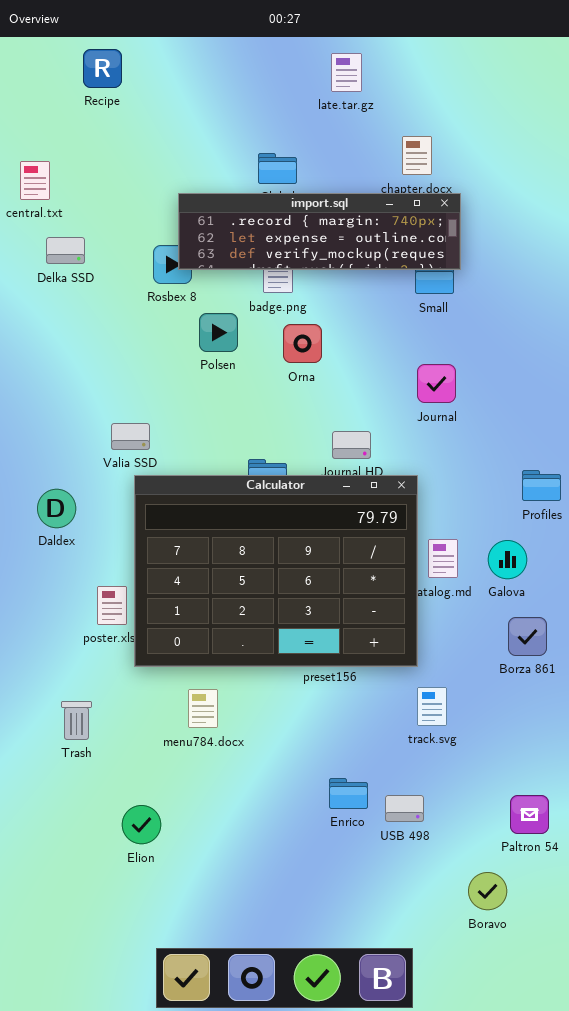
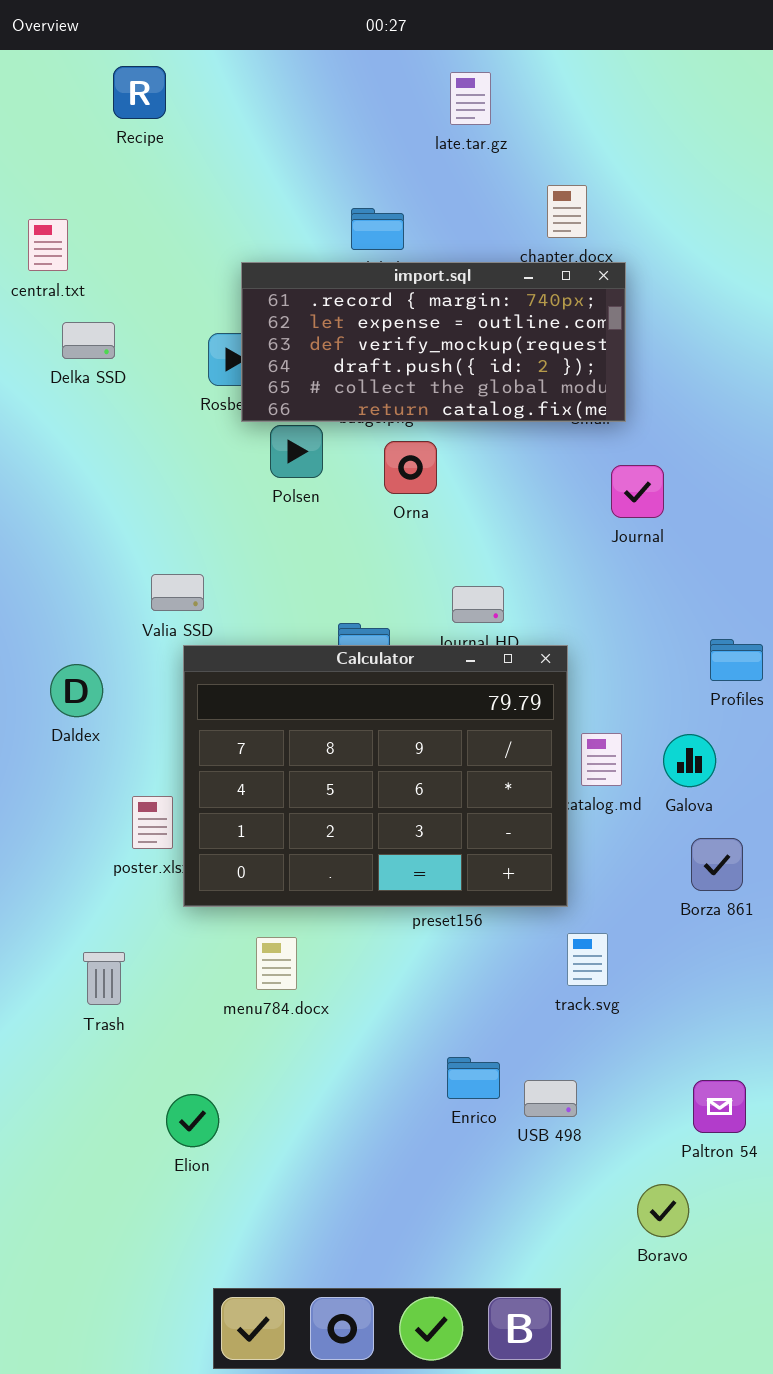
import.sql: [178,193,461,270] -> [241,262,626,422], resized
Journal: [417,364,456,403] -> [611,465,664,518], moved

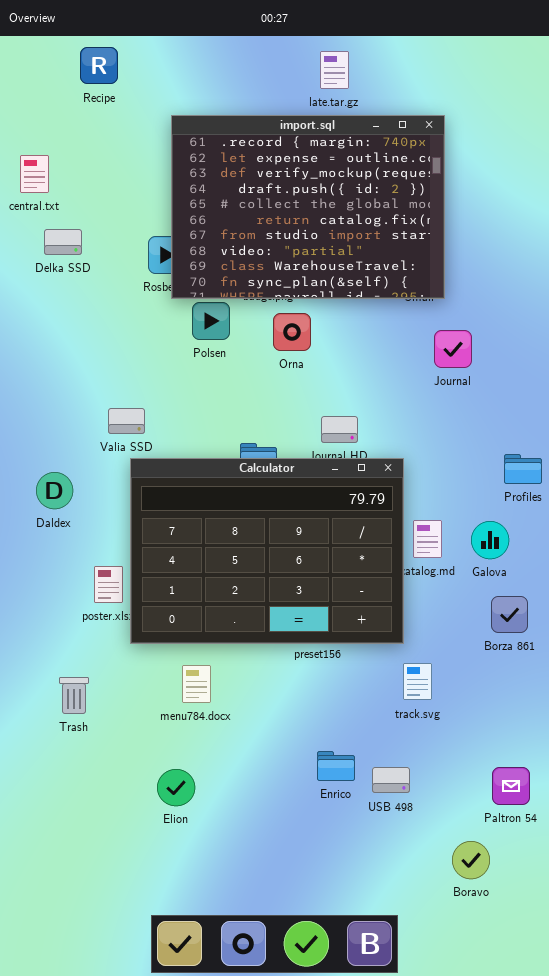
import.sql: [241,262,626,422] -> [171,115,445,299], resized
Elion: [166,1094,219,1147] -> [157,769,195,806], moved

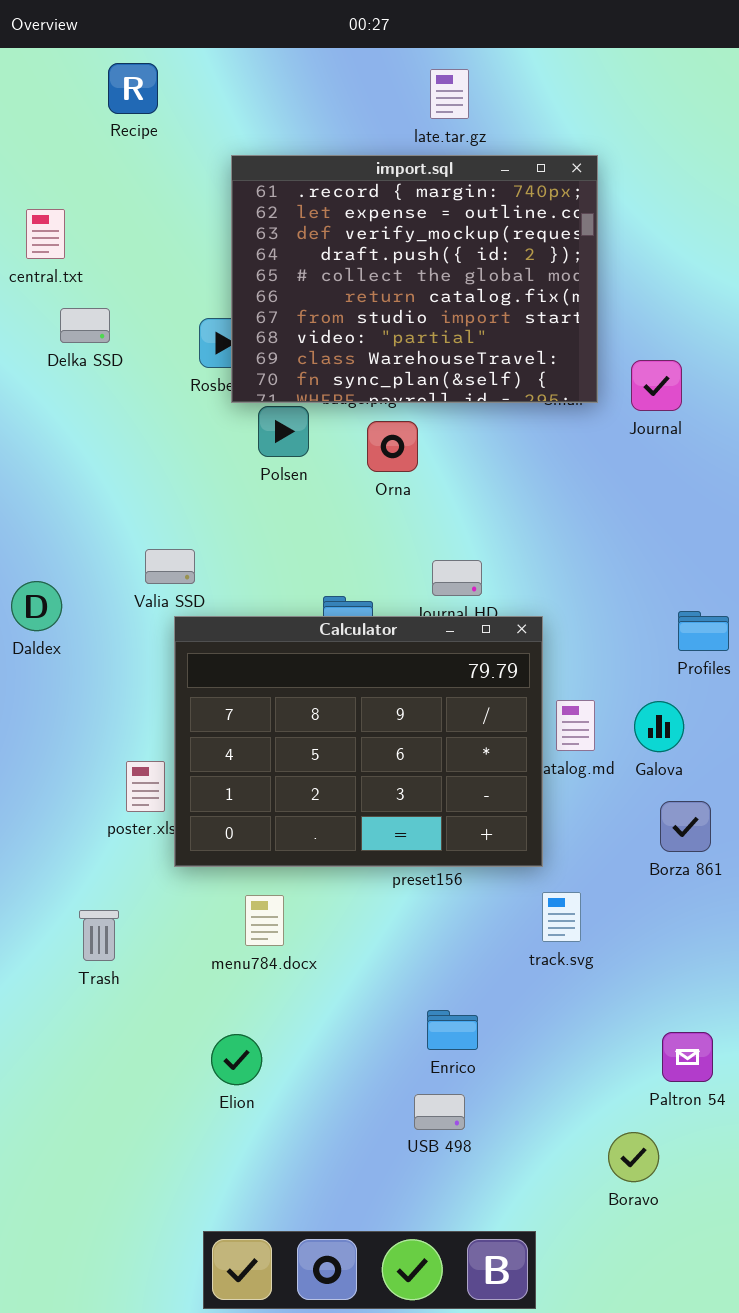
Journal: [434,330,472,368] -> [631,360,682,411], moved
Daldex: [36,472,73,509] -> [11,581,62,631], moved
USB 498: [372,767,410,793] -> [414,1094,465,1130], moved

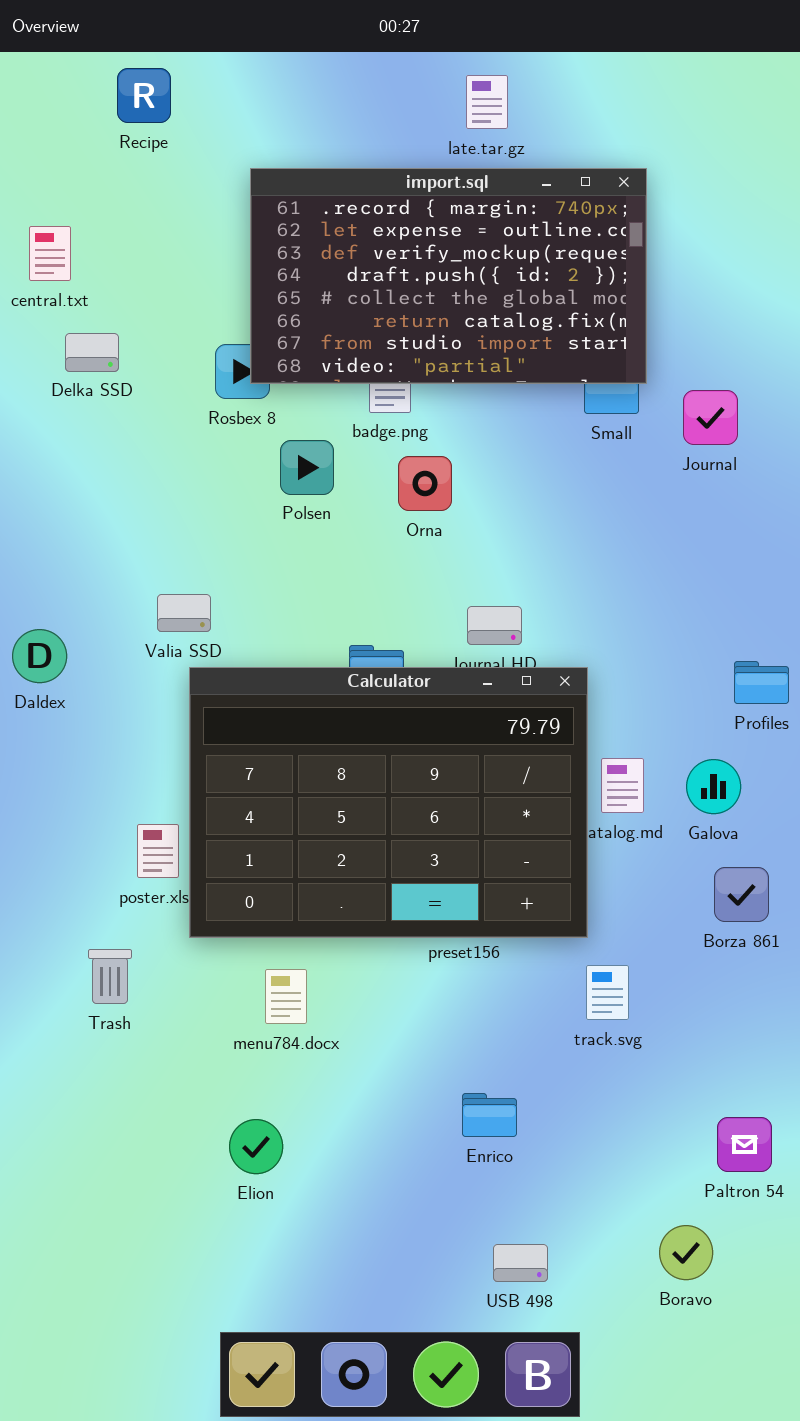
import.sql: [231,155,598,403] -> [250,168,647,384], resized
Trash: [79,910,119,961] -> [88,949,132,1004], moved
USB 498: [414,1094,465,1130] -> [493,1244,548,1282], moved

